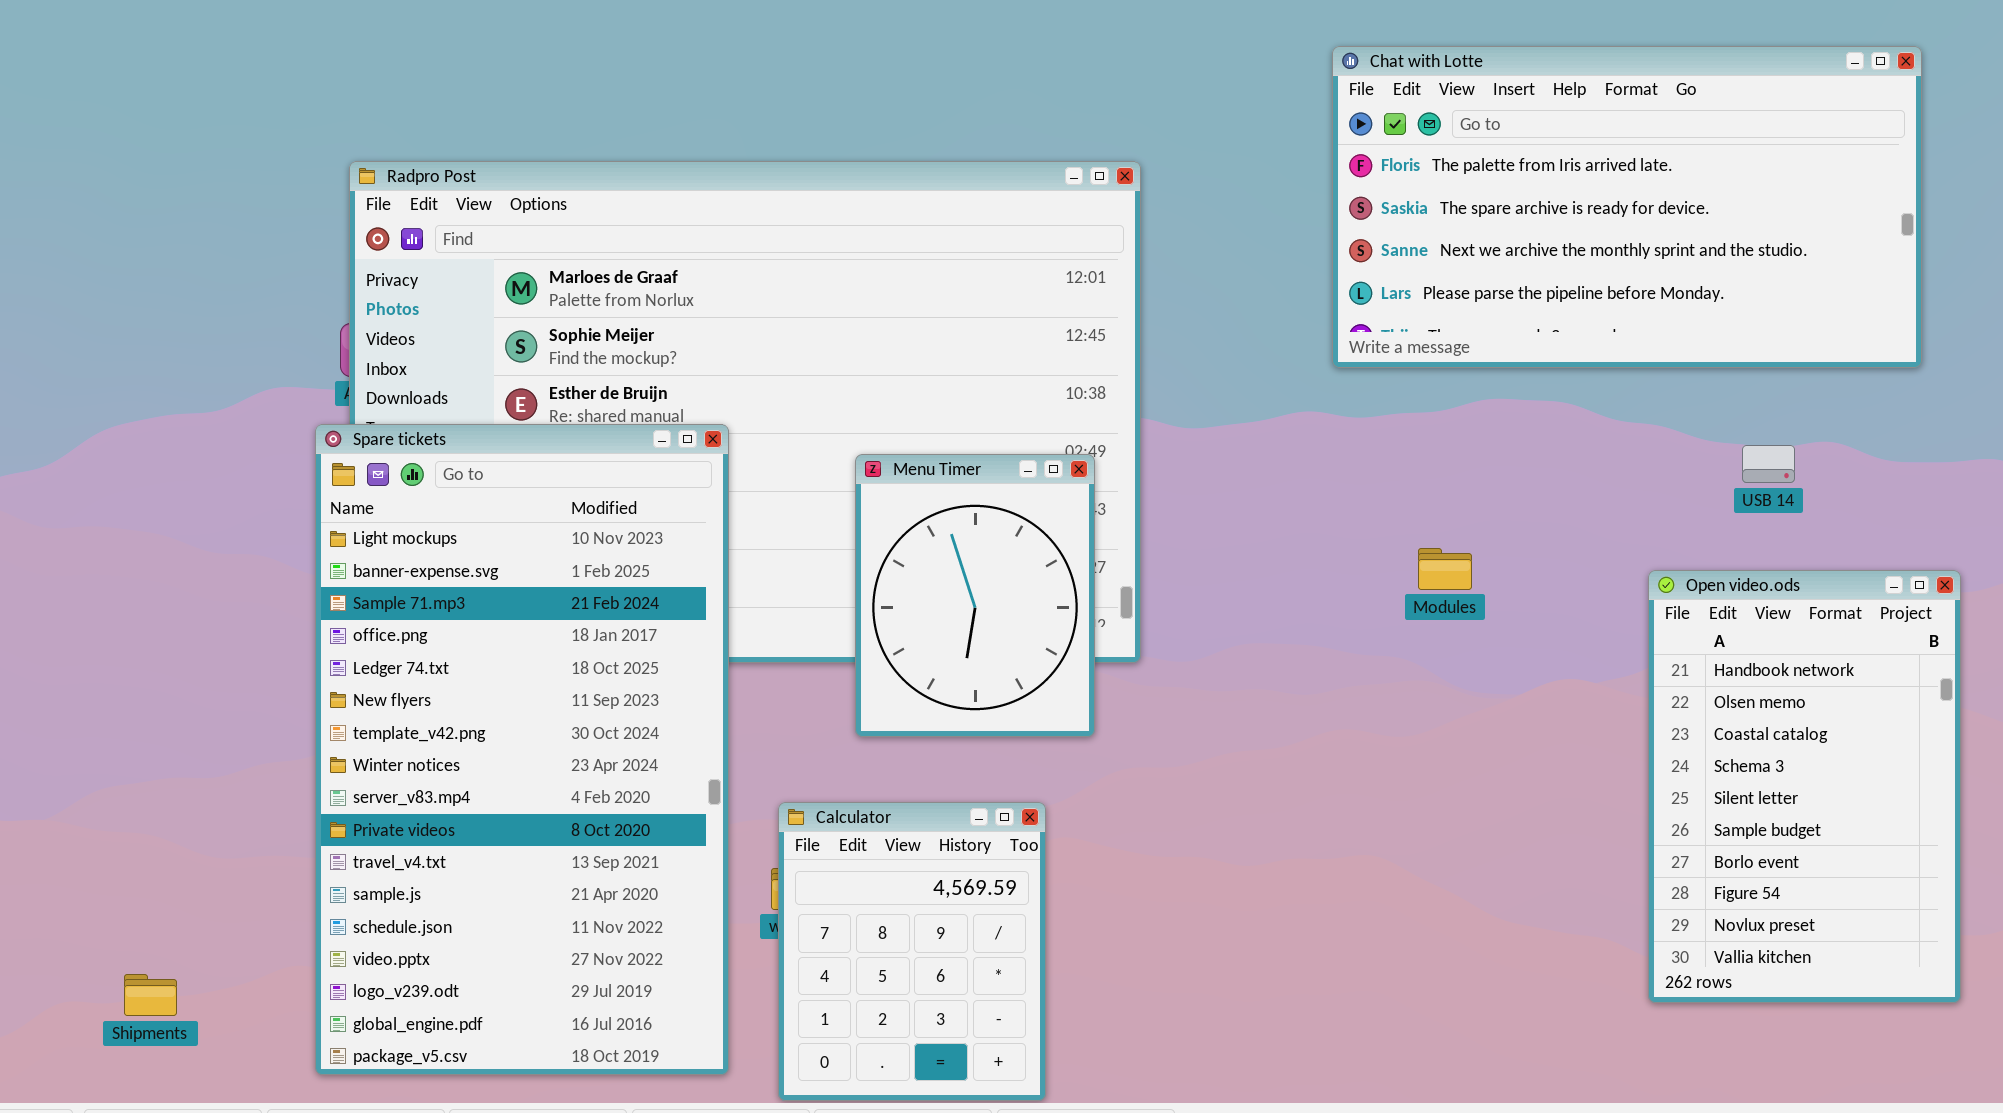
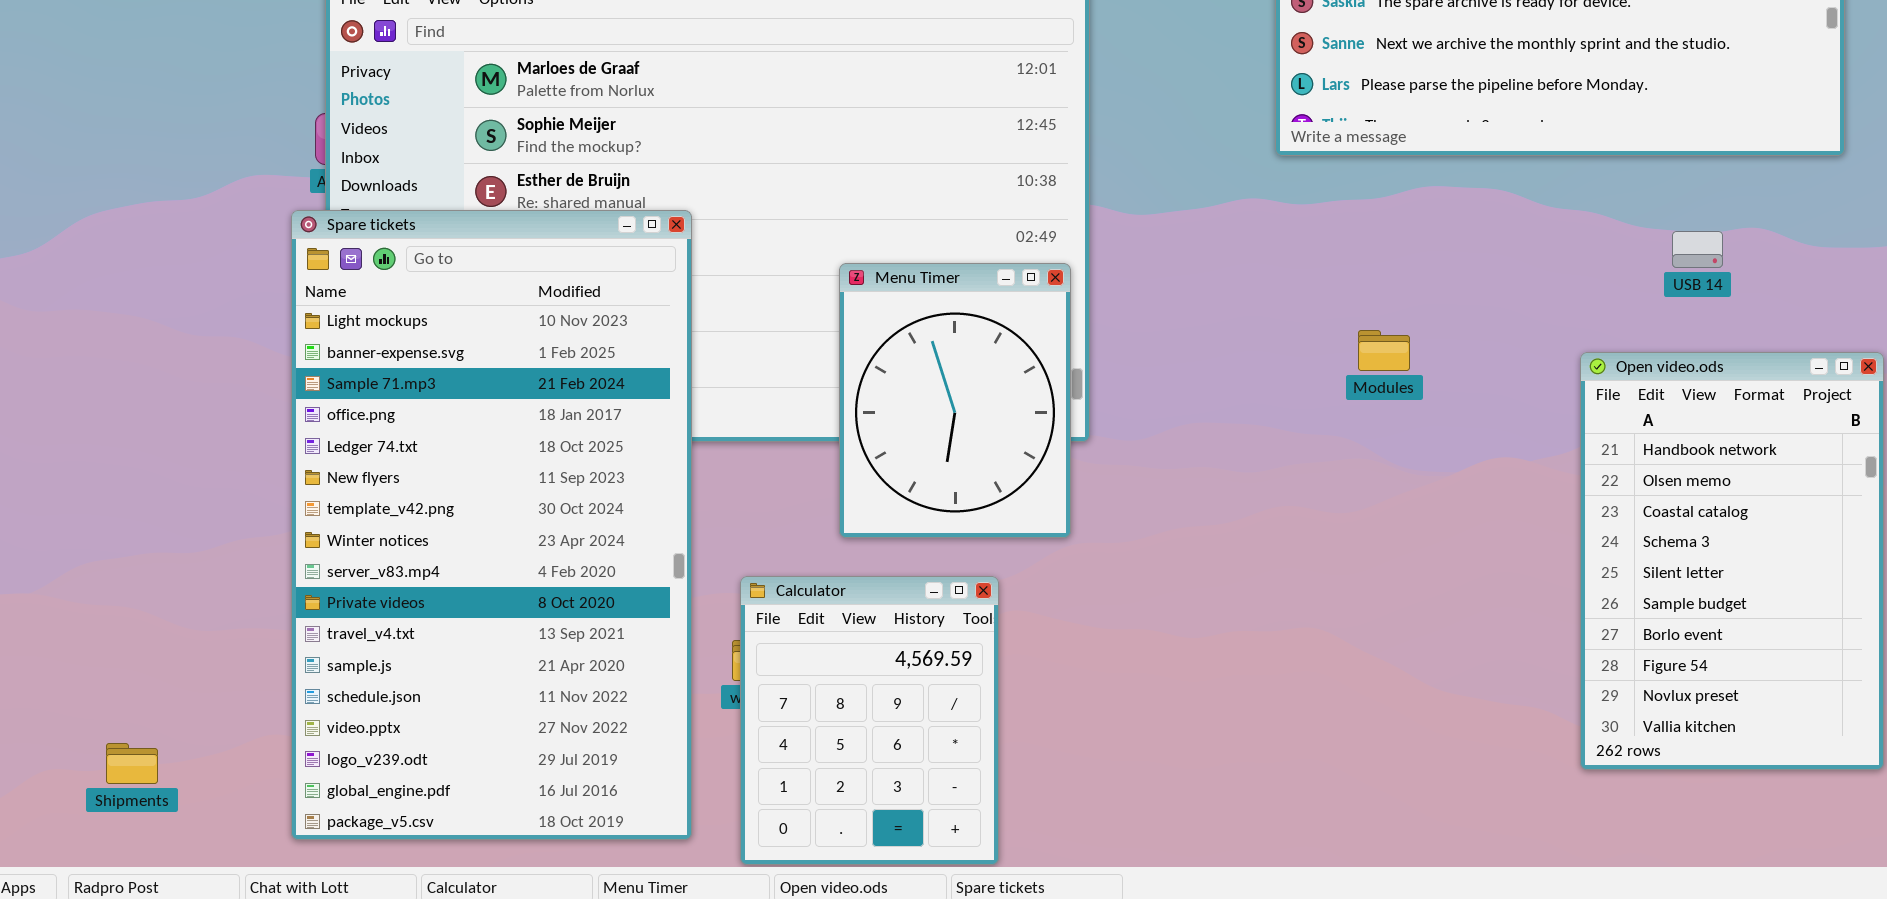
Menu Timer: [855,454,1095,737] -> [839,263,1071,538], moved

